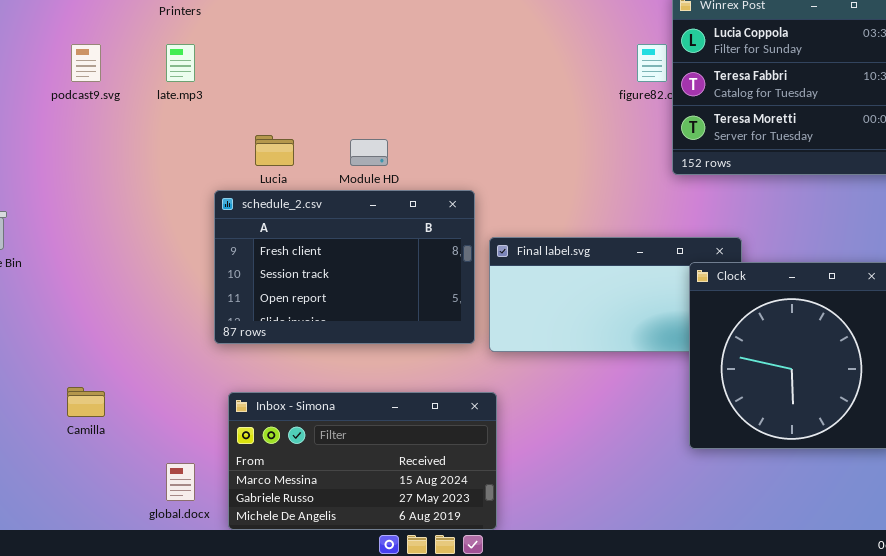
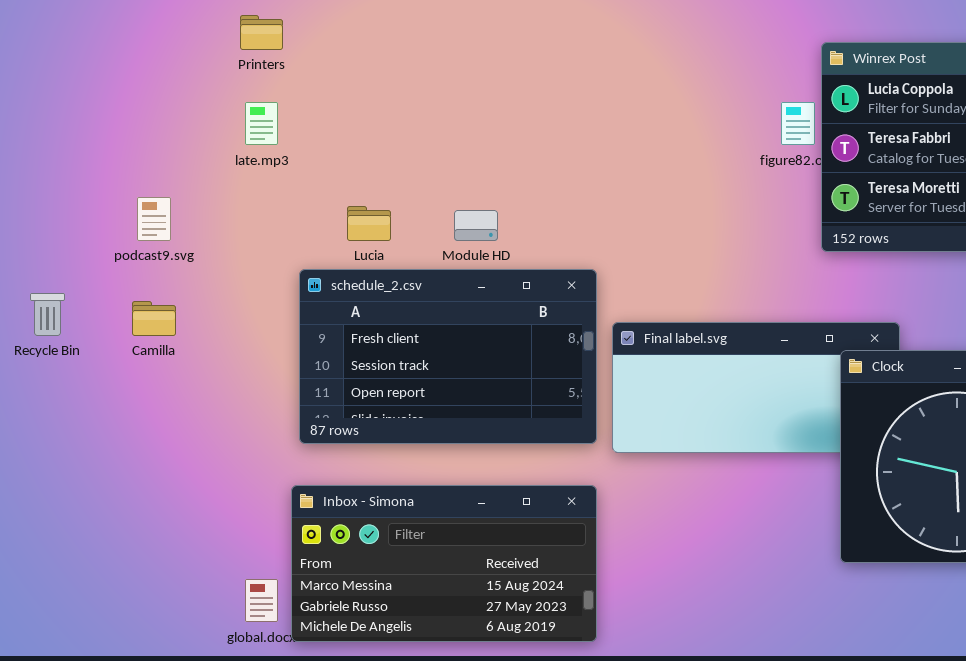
podcast9.svg: [71,44,101,82] -> [137,197,171,241], moved
Camilla: [67,387,105,417] -> [132,301,176,336], moved
Inbox - Simona: [228,392,497,530] -> [291,485,597,642], moved

